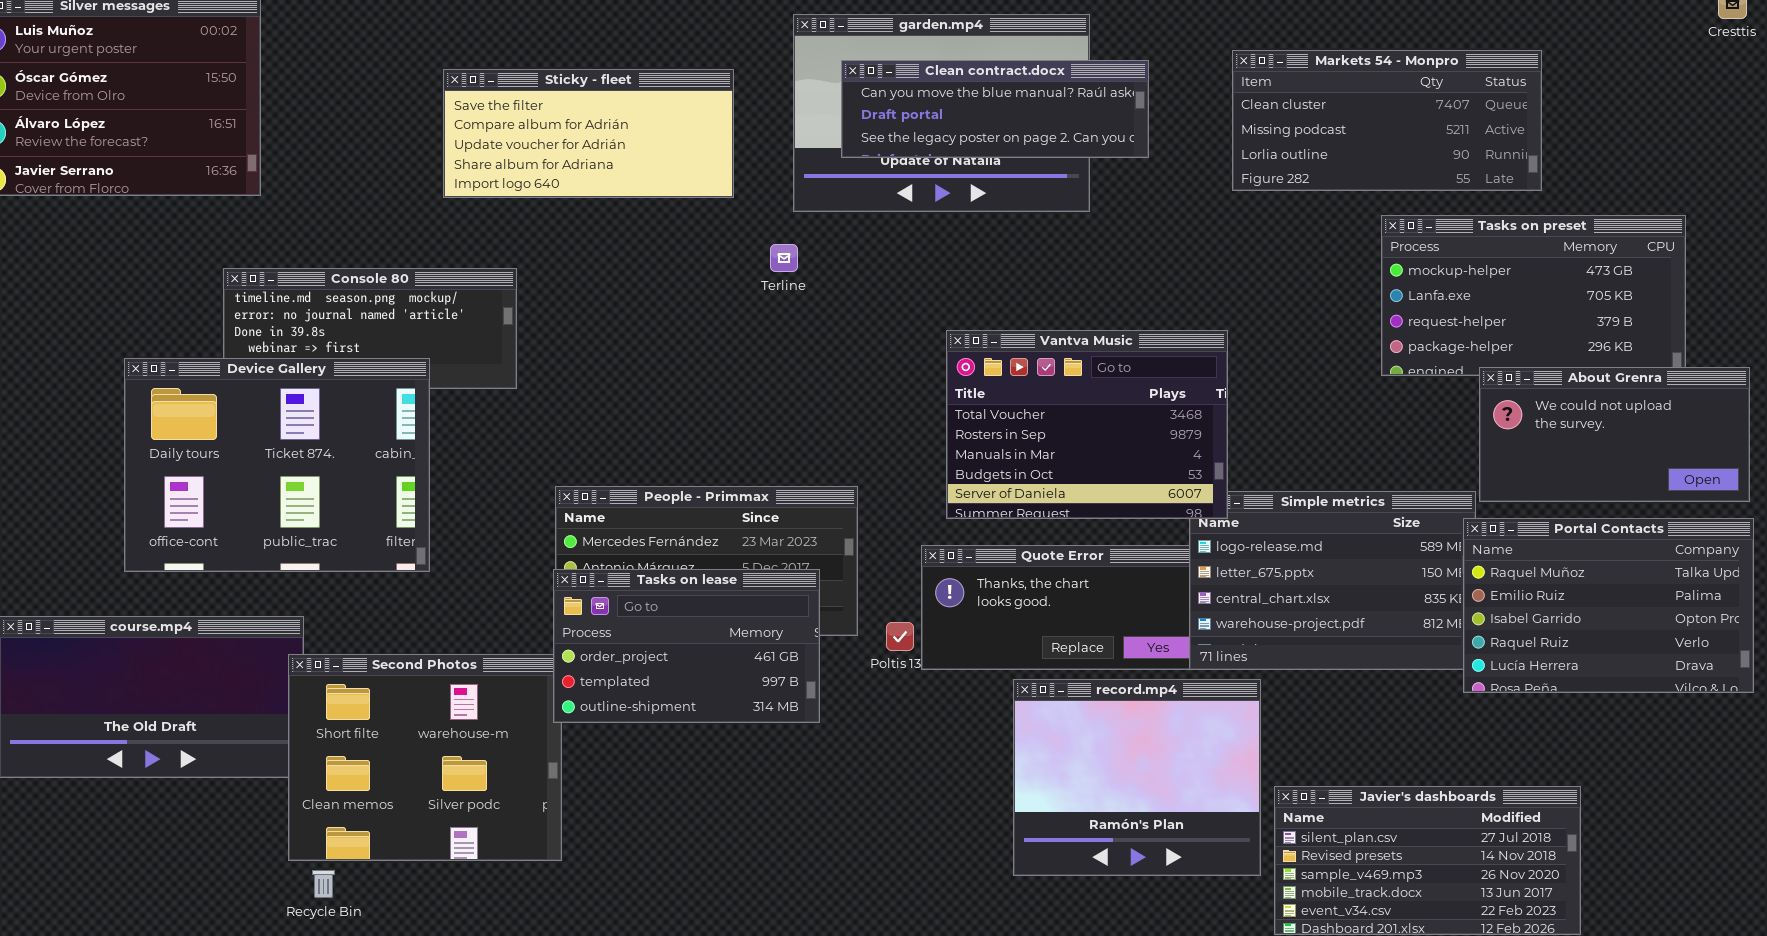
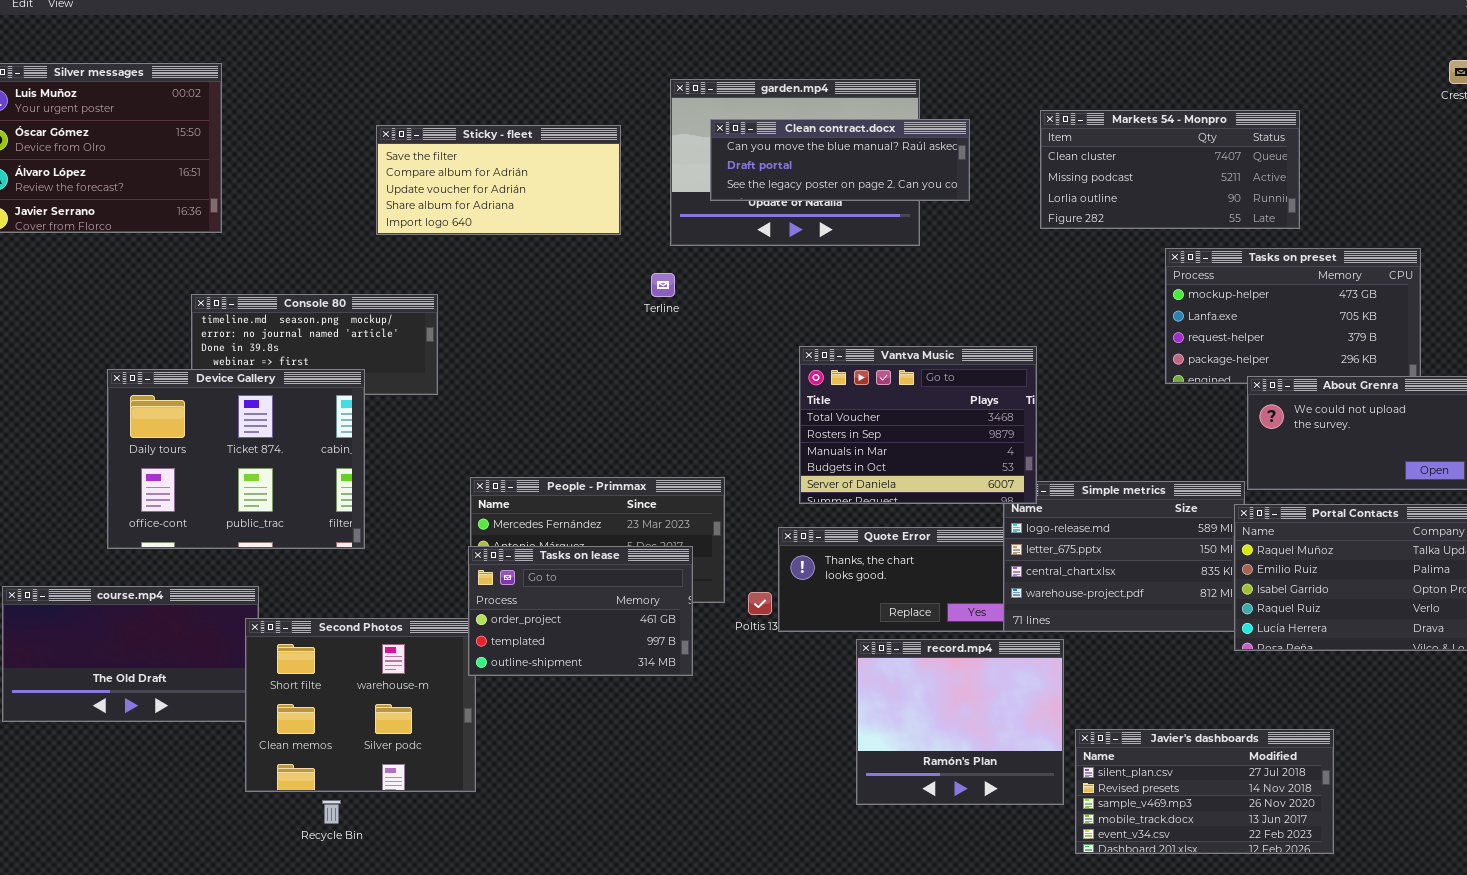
Recycle Bin: [312,870,335,898] -> [322,800,341,824], moved

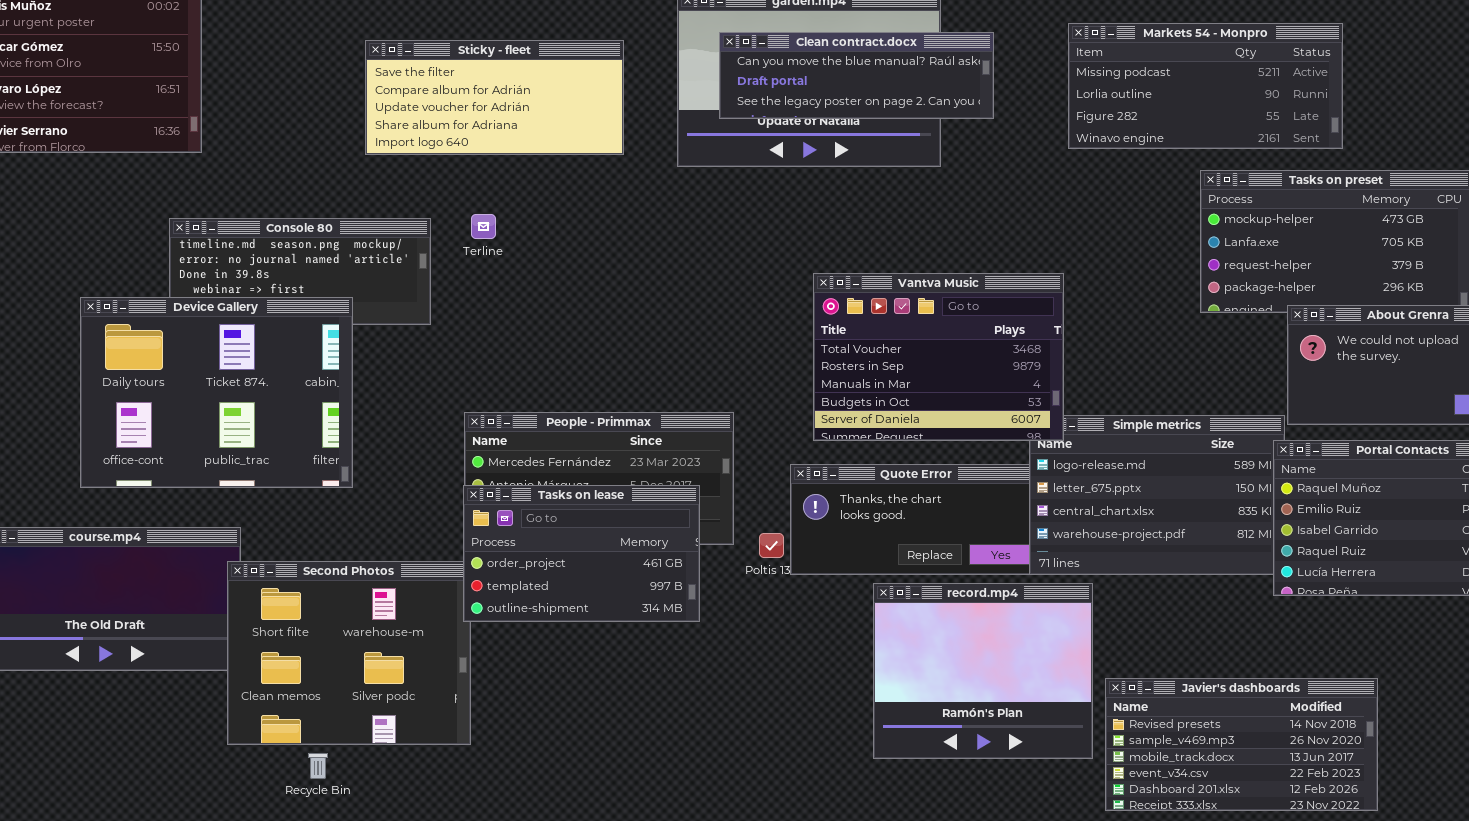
Markets 54 - Monpro: [1040,110,1300,229] -> [1068,23,1343,149], scrolled down 1 row
Terline: [651,273,675,297] -> [471,214,496,239], moved
Javier's dashboards: [1075,729,1334,854] -> [1105,678,1378,811], scrolled down 1 row

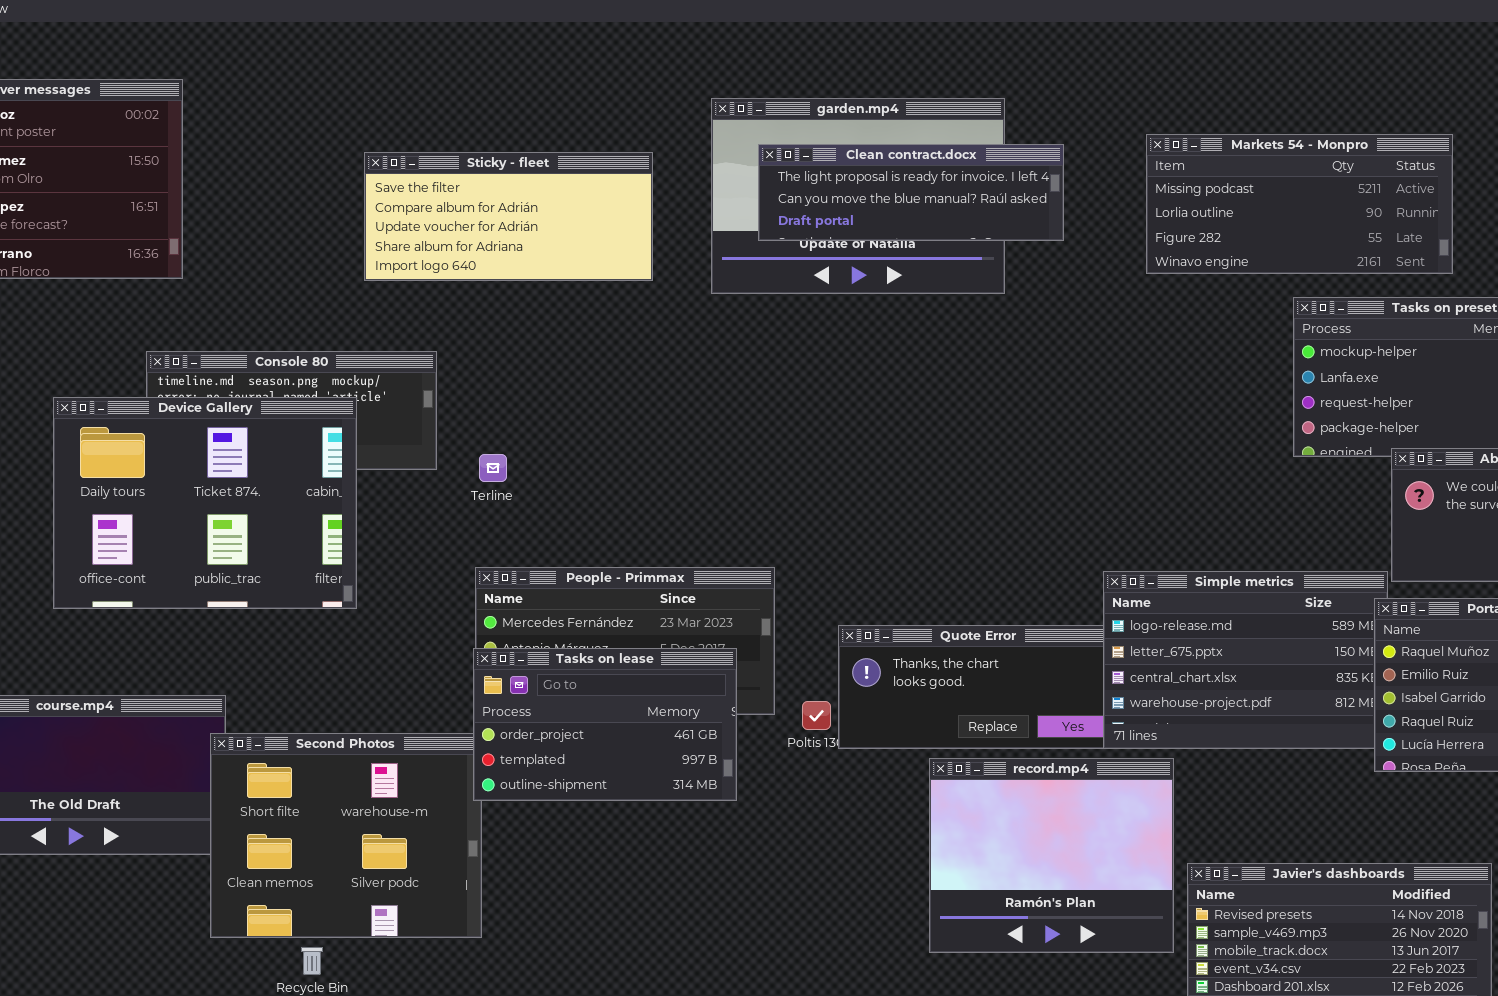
Clean contract.docx: [719,32,994,119] -> [758,144,1064,241], scrolled up 1 row
Terline: [471,214,496,239] -> [479,454,507,482], moved
Vantva Music: [813,273,1064,441] -> none, closed
Device Gallery: [80,297,353,488] -> [53,397,357,609], moved

